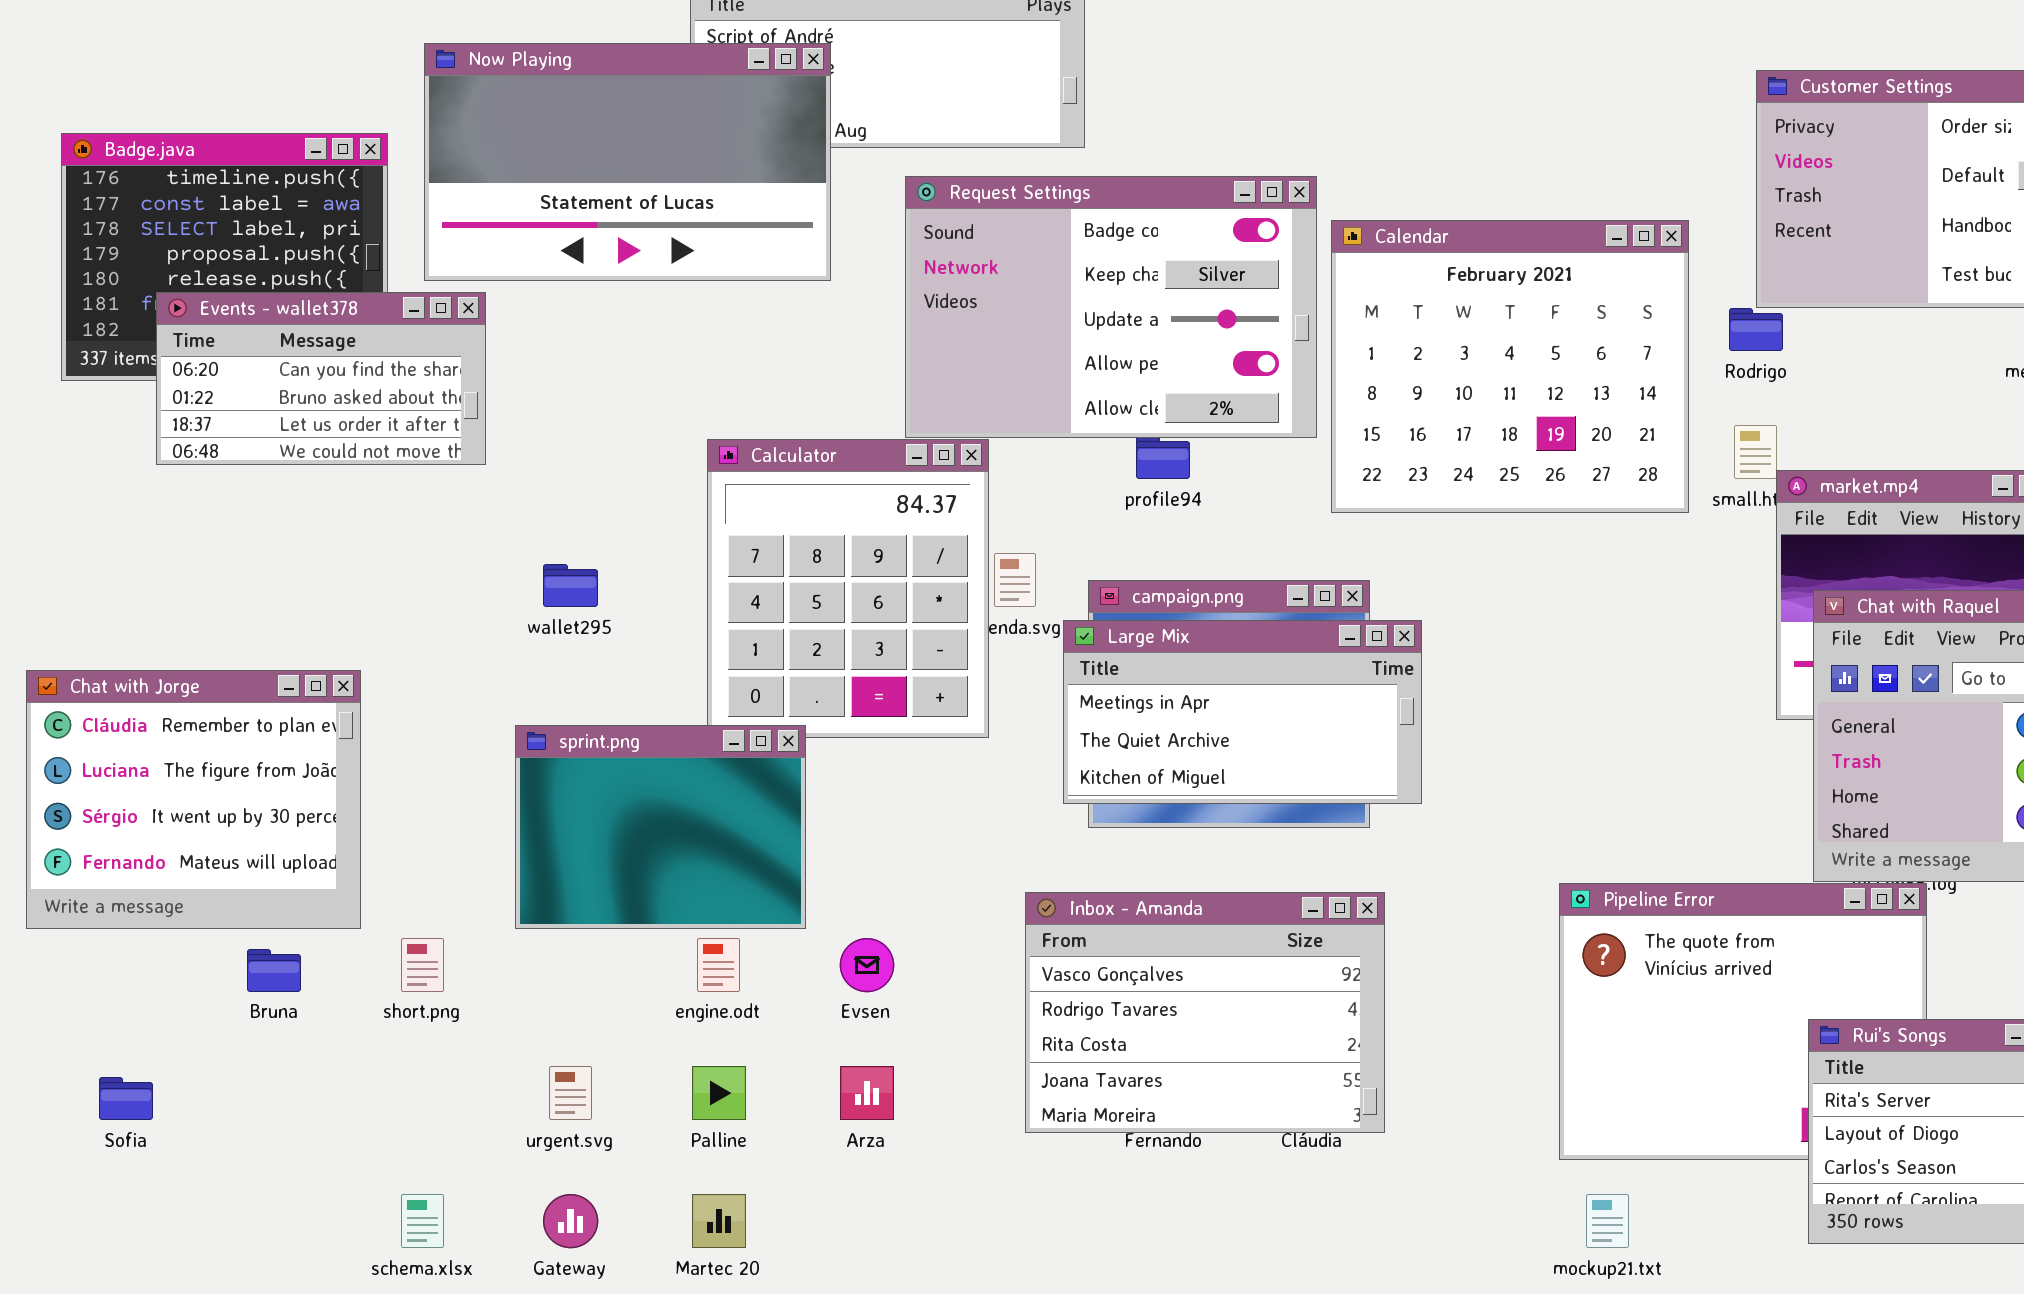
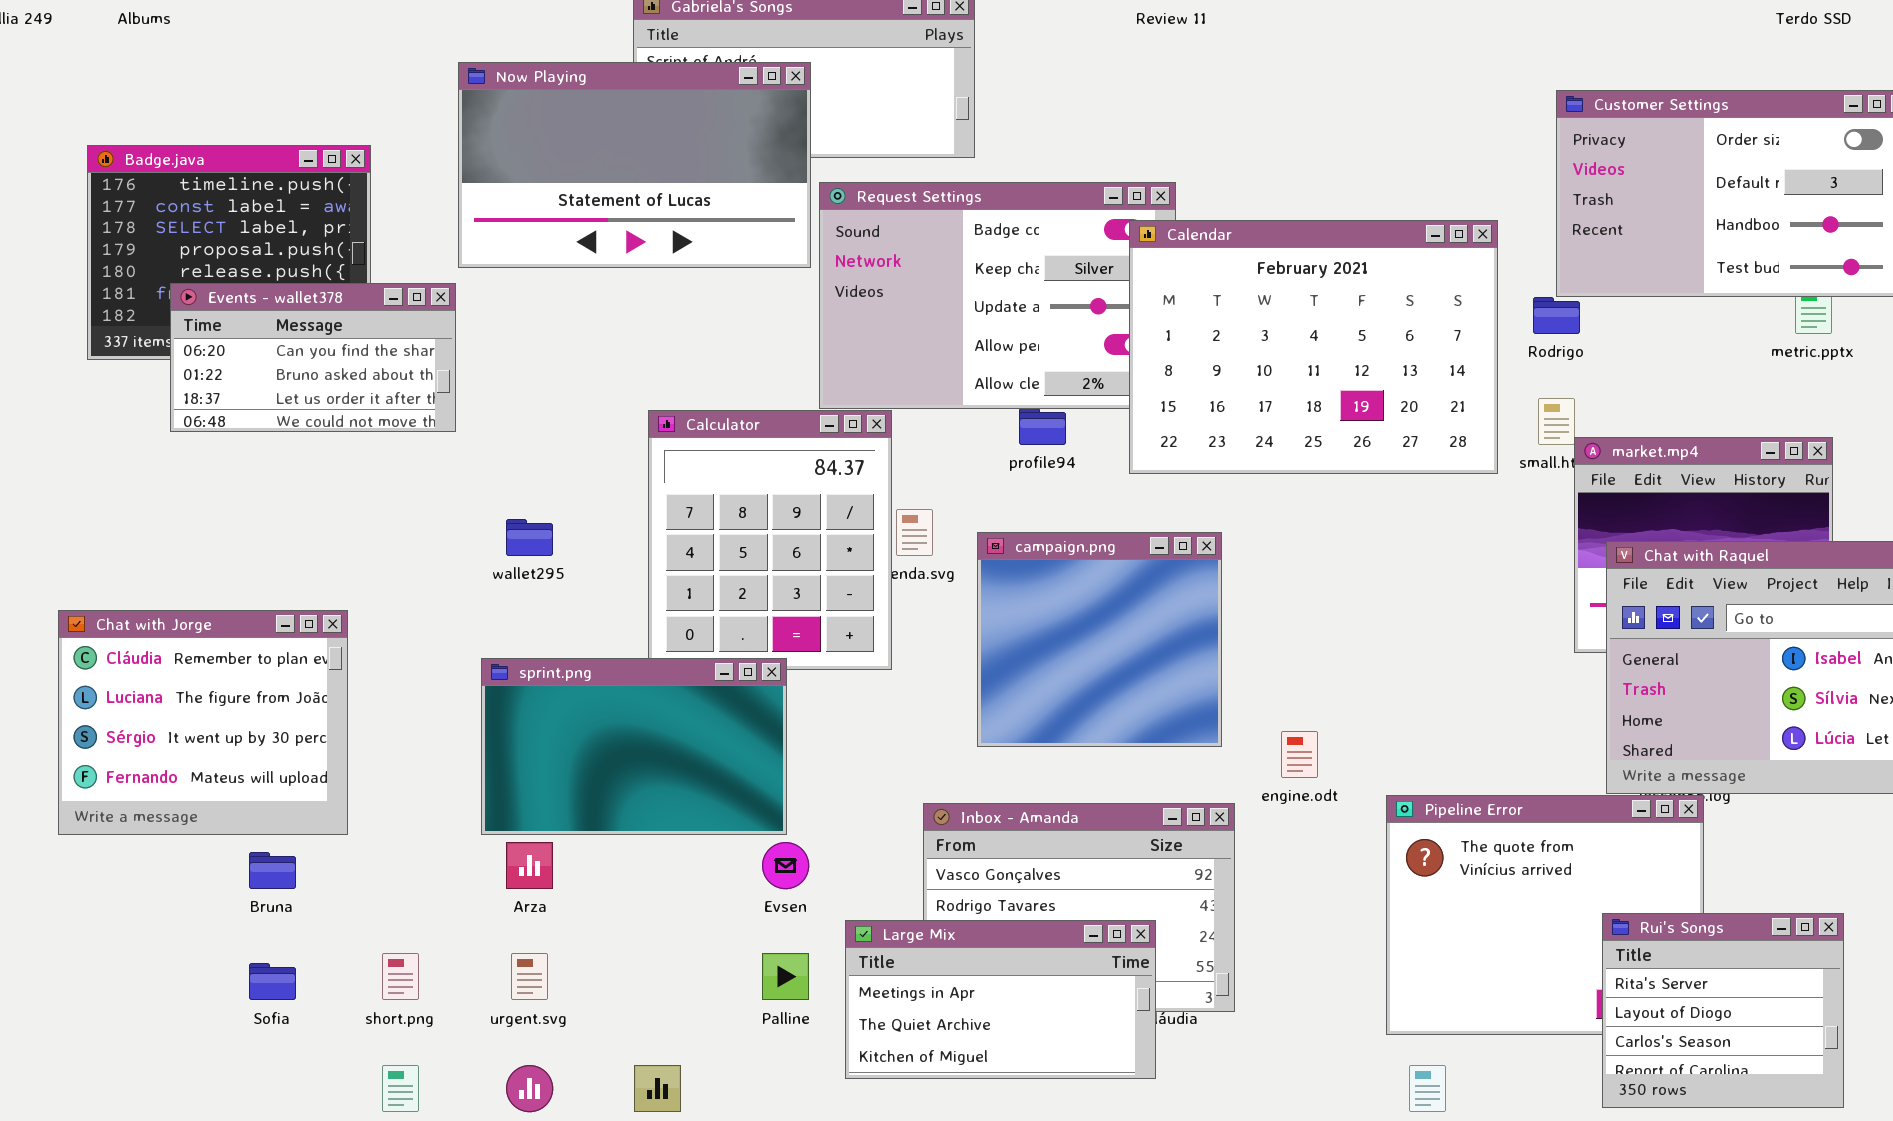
Now Playing: [424,43,831,281] -> [458,62,811,268], moved
Calendar: [1331,220,1689,513] -> [1129,220,1498,474], resized
Large Mix: [1063,620,1422,804] -> [845,920,1156,1079], moved
sprint.png: [515,725,806,929] -> [481,658,787,835], resized
short.png: [401,938,444,992] -> [382,953,419,1000], moved
engine.odt: [697,938,740,992] -> [1281,731,1318,778], moved
Palline: [692,1066,746,1120] -> [762,953,809,1000], moved
Arza: [840,1066,894,1120] -> [506,842,553,889], moved
Sofia: [99,1077,153,1120] -> [249,963,296,1000], moved

